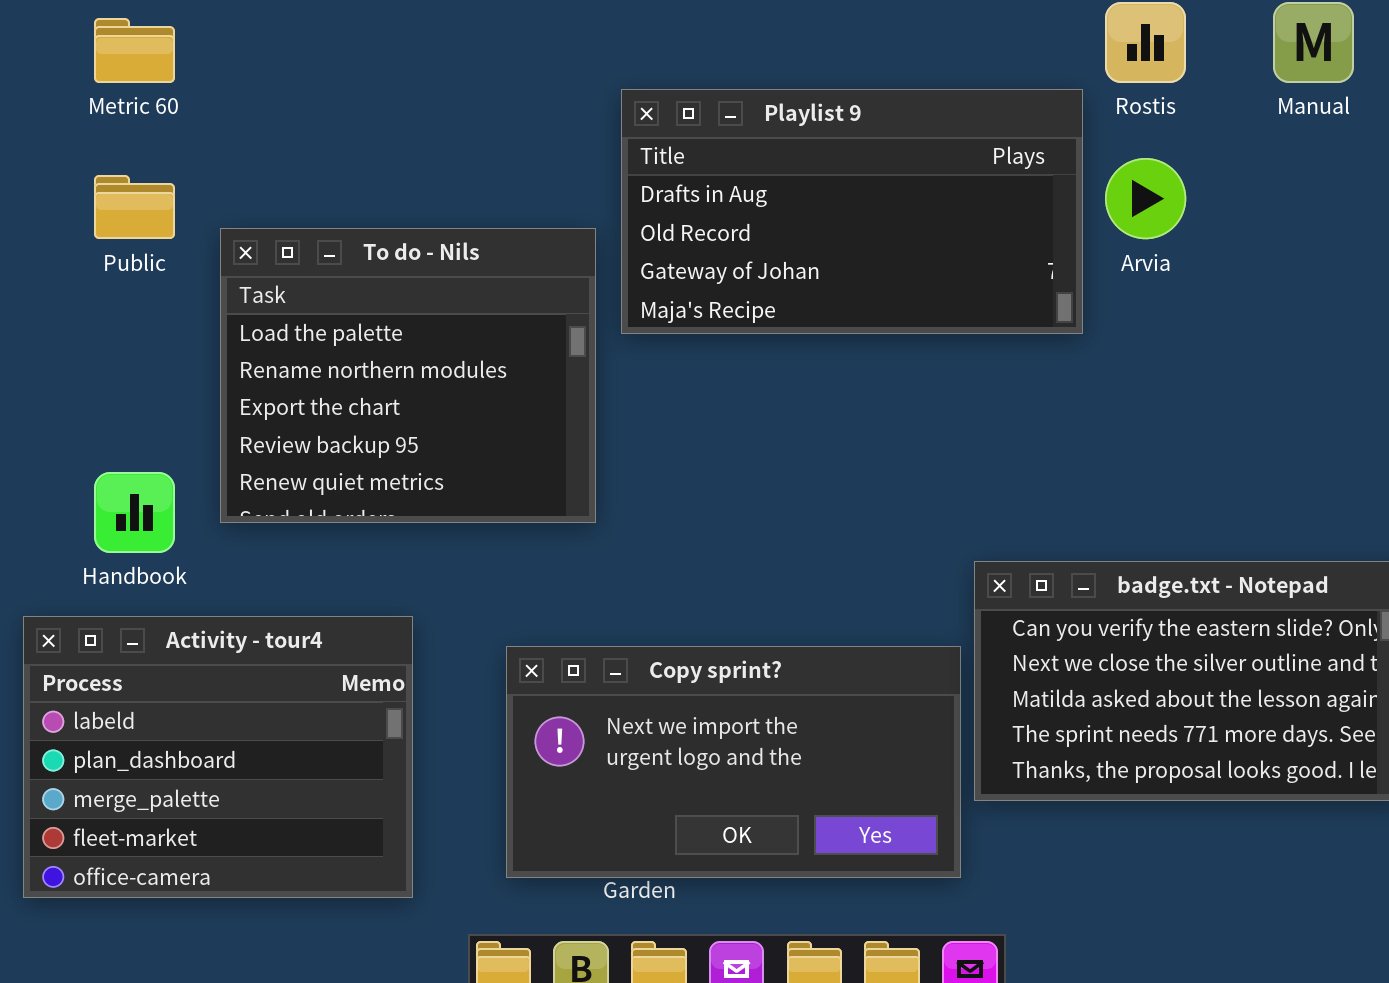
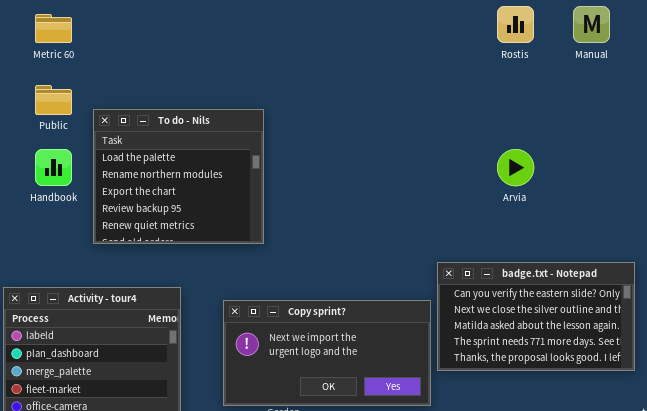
Playlist 9: [621,89,1083,334] -> none, closed
Arvia: [1105,158,1186,239] -> [497,149,534,186], moved
Handbook: [94,472,175,553] -> [35,149,72,186], moved

